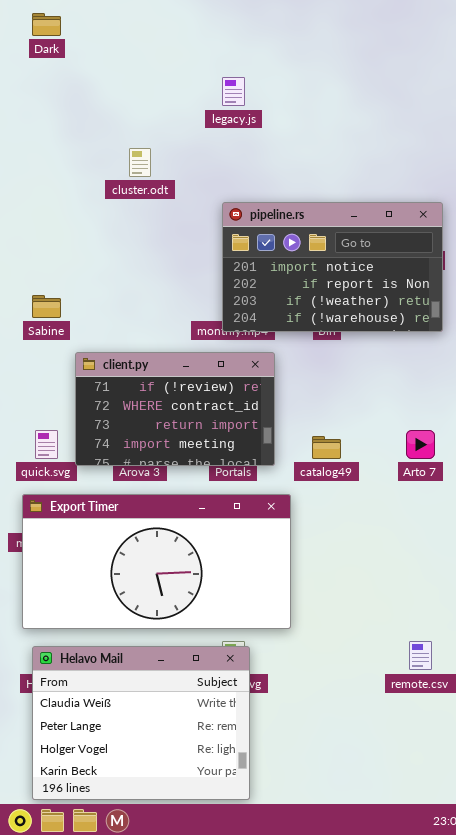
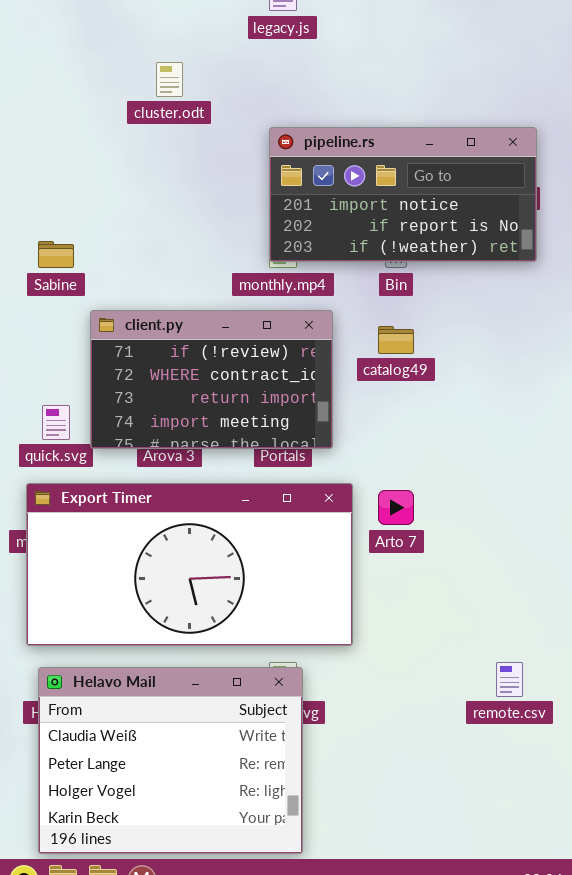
pipeline.rs: [222,202,443,332] -> [269,127,537,262], resized
Arto 7: [406,430,435,459] -> [378,490,414,525], moved
catalog49: [312,436,341,459] -> [378,326,414,354], moved

